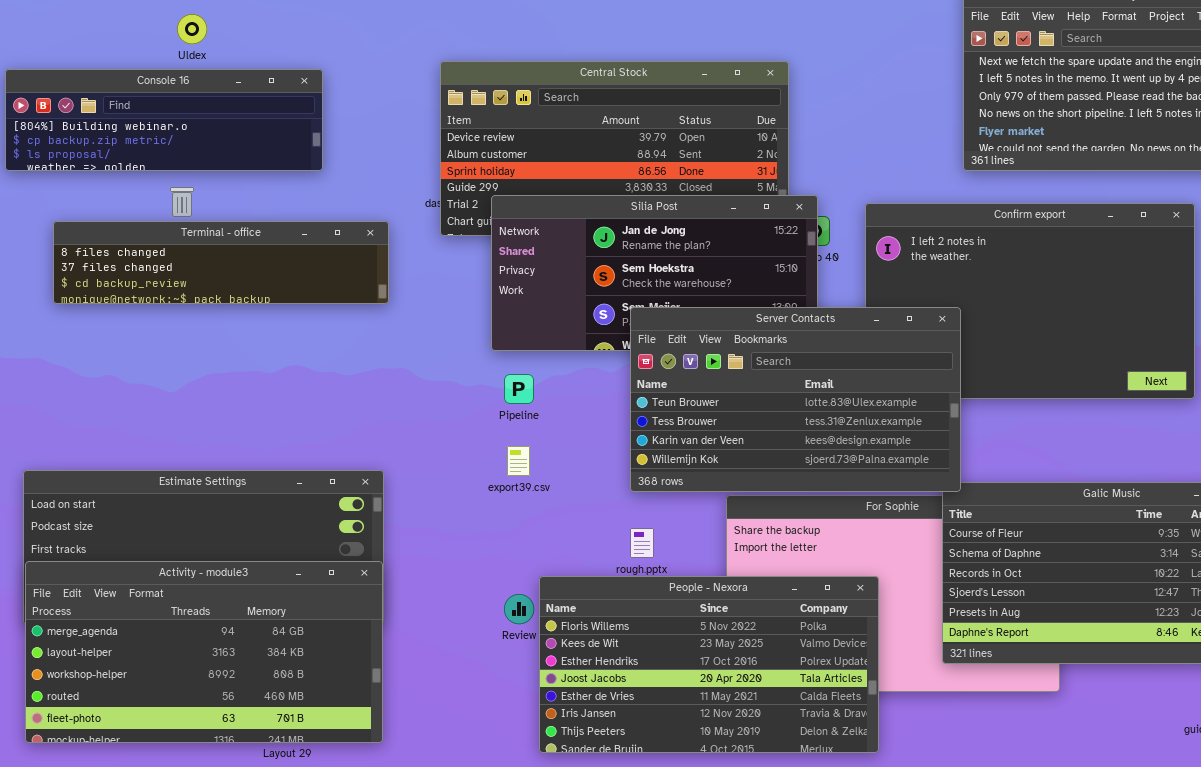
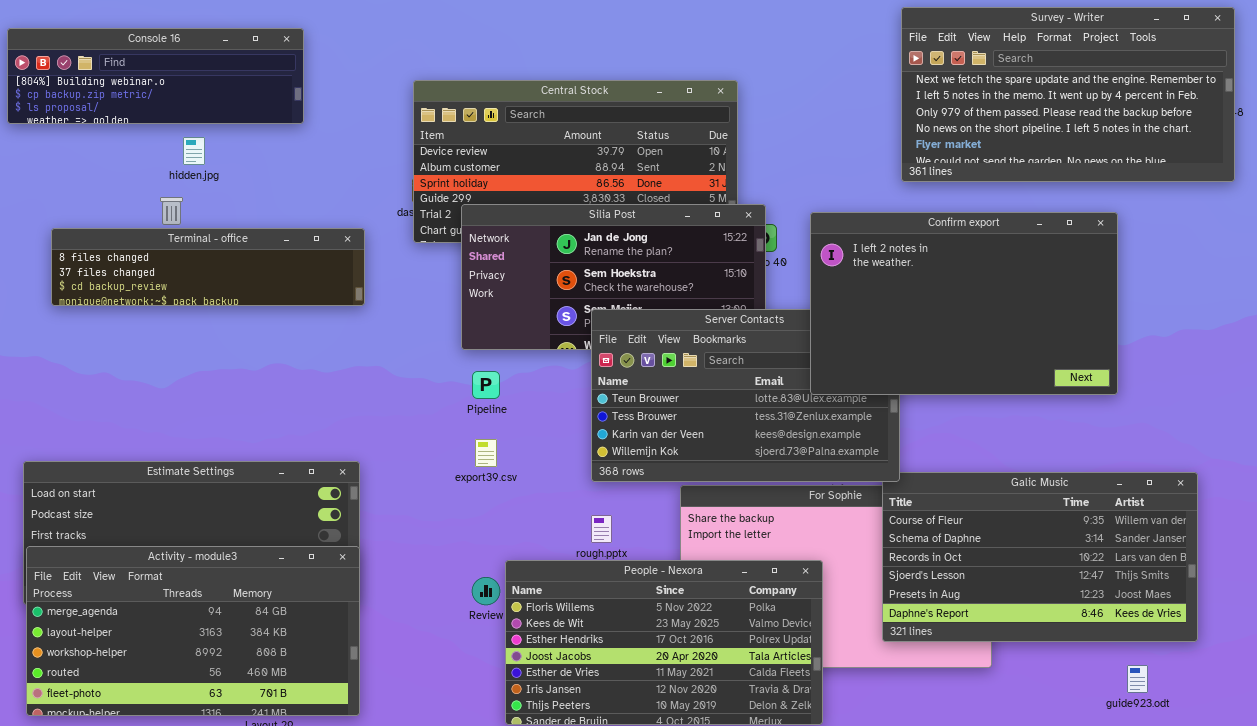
Console 16: [5,69,323,171] -> [7,28,304,124], moved
Confirm export: [865,203,1195,399] -> [810,212,1118,395], raised

